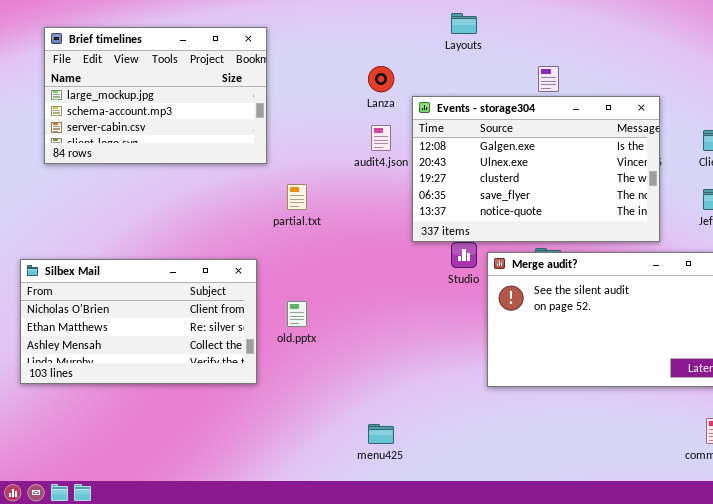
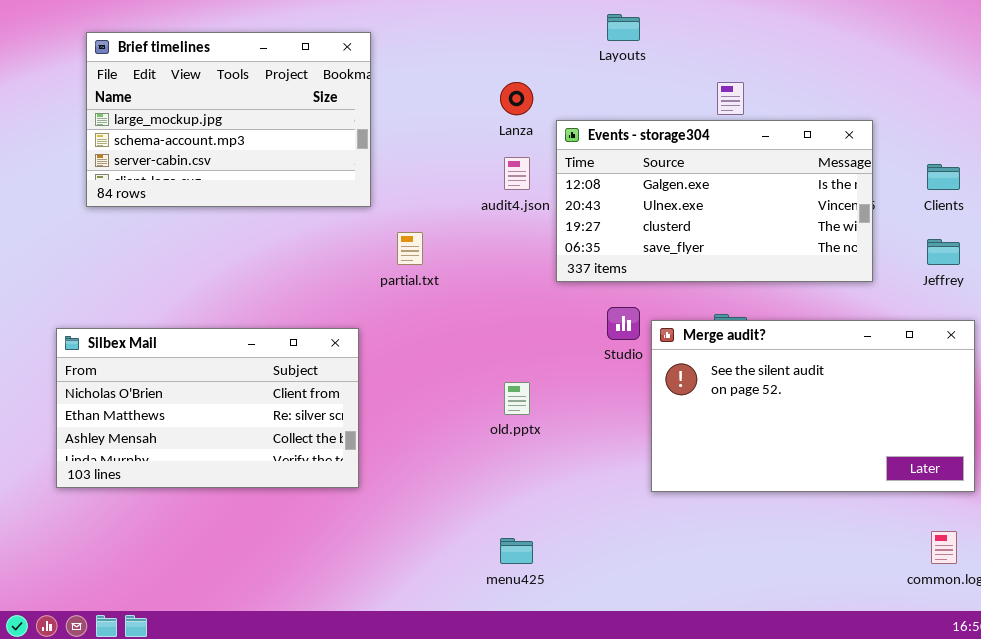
Events - storage304: [412,96,660,242] -> [556,120,873,282], resized
old.pptx: [287,301,307,327] -> [504,382,530,415], moved

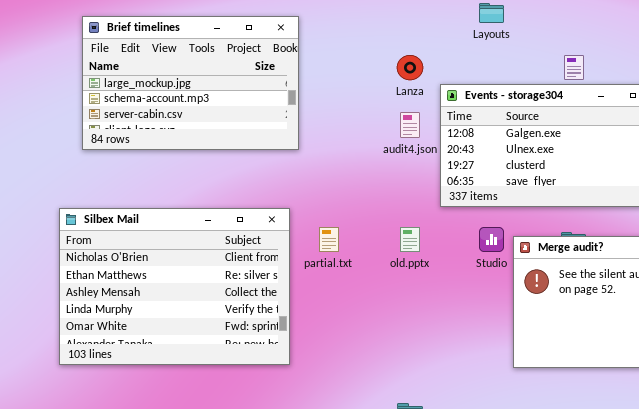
partial.txt: [397,232,423,265] -> [319,227,339,252], moved
Silbex Mail: [56,328,359,488] -> [59,208,290,365], resized
old.pptx: [504,382,530,415] -> [400,227,420,252], moved

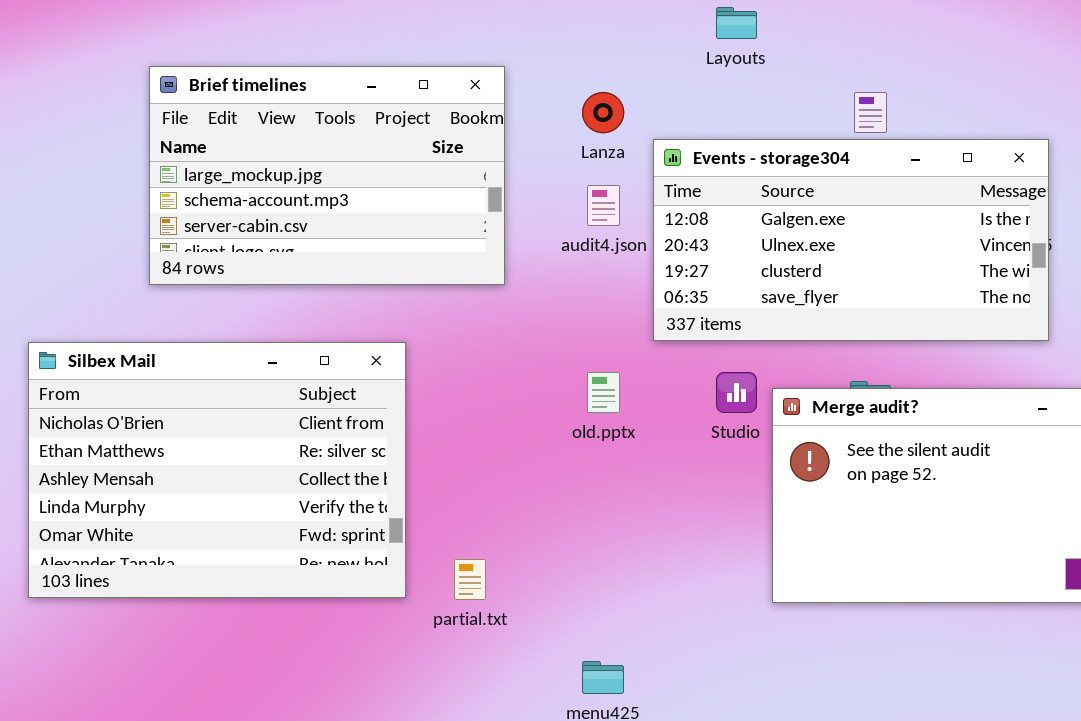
Brief timelines: [82,16,299,150] -> [149,66,505,285], moved
partial.txt: [319,227,339,252] -> [454,559,486,600], moved

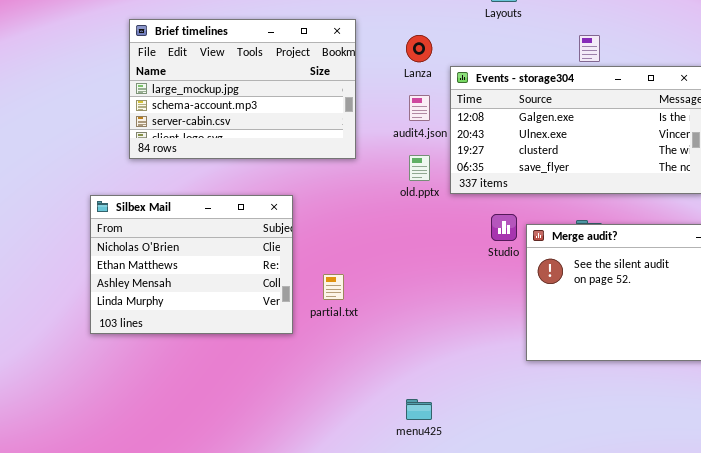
Silbex Mail: [28,342,406,598] -> [90,195,293,334], resized
old.pptx: [587,372,620,413] -> [409,155,430,181], moved
partial.txt: [454,559,486,600] -> [323,274,344,300], moved

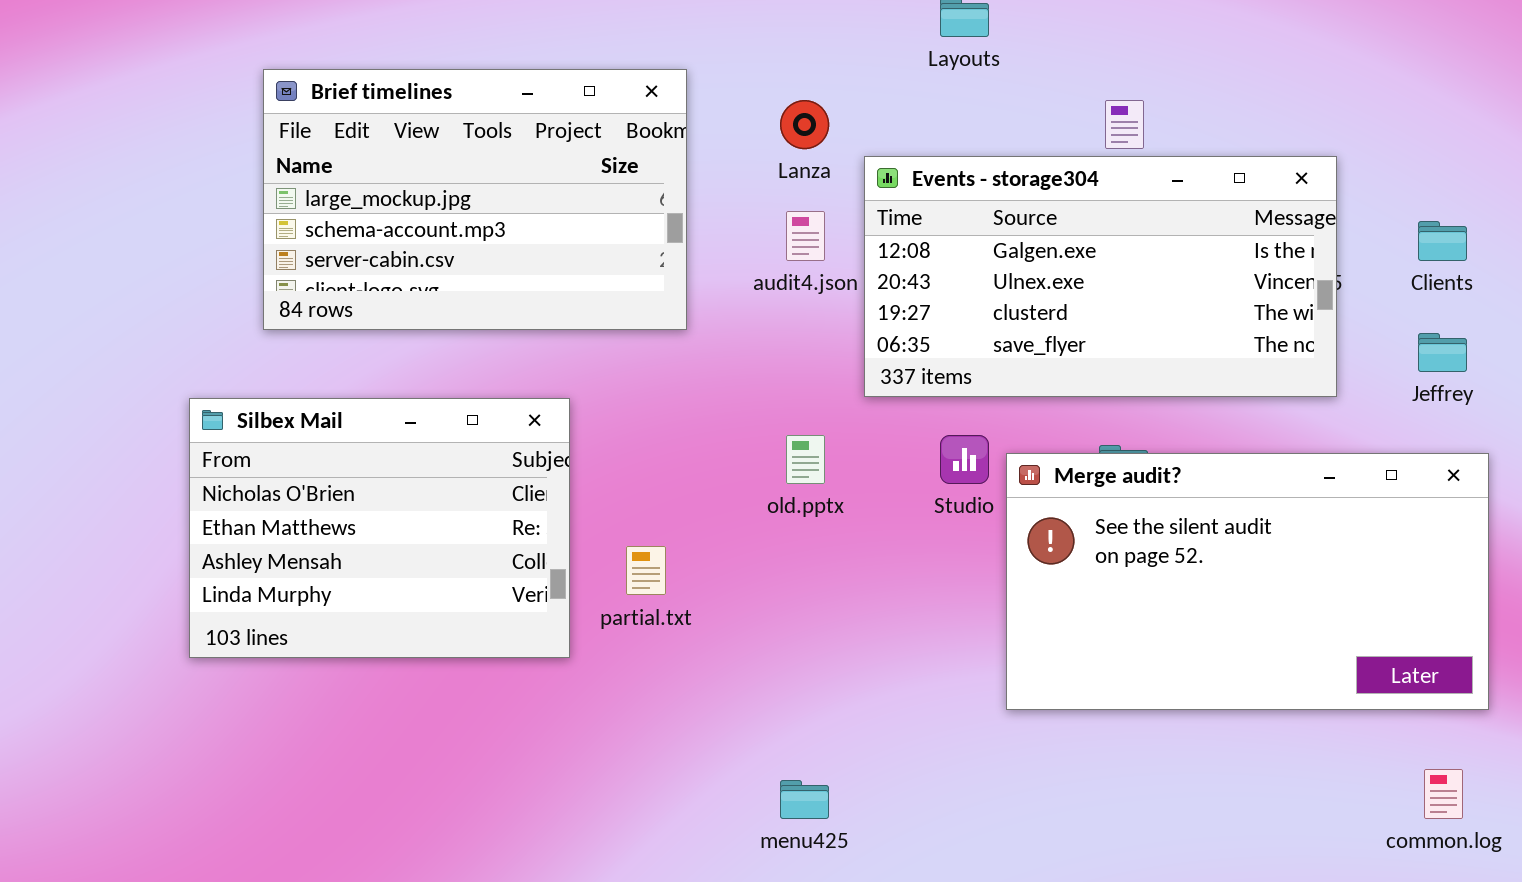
old.pptx: [409,155,430,181] -> [786,435,825,484], moved

